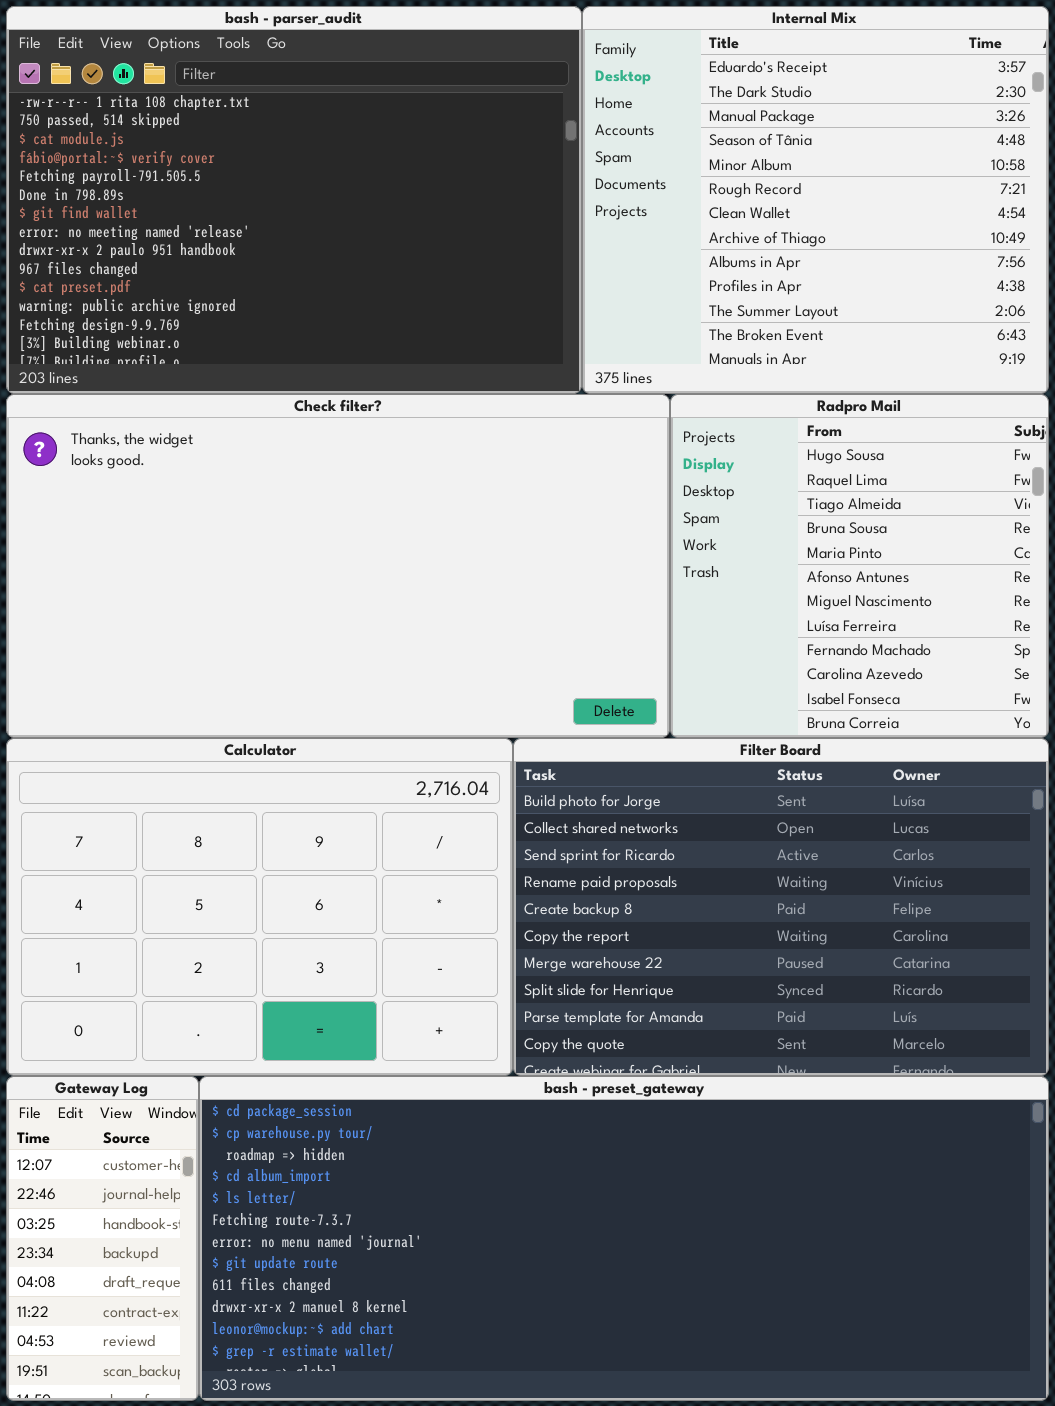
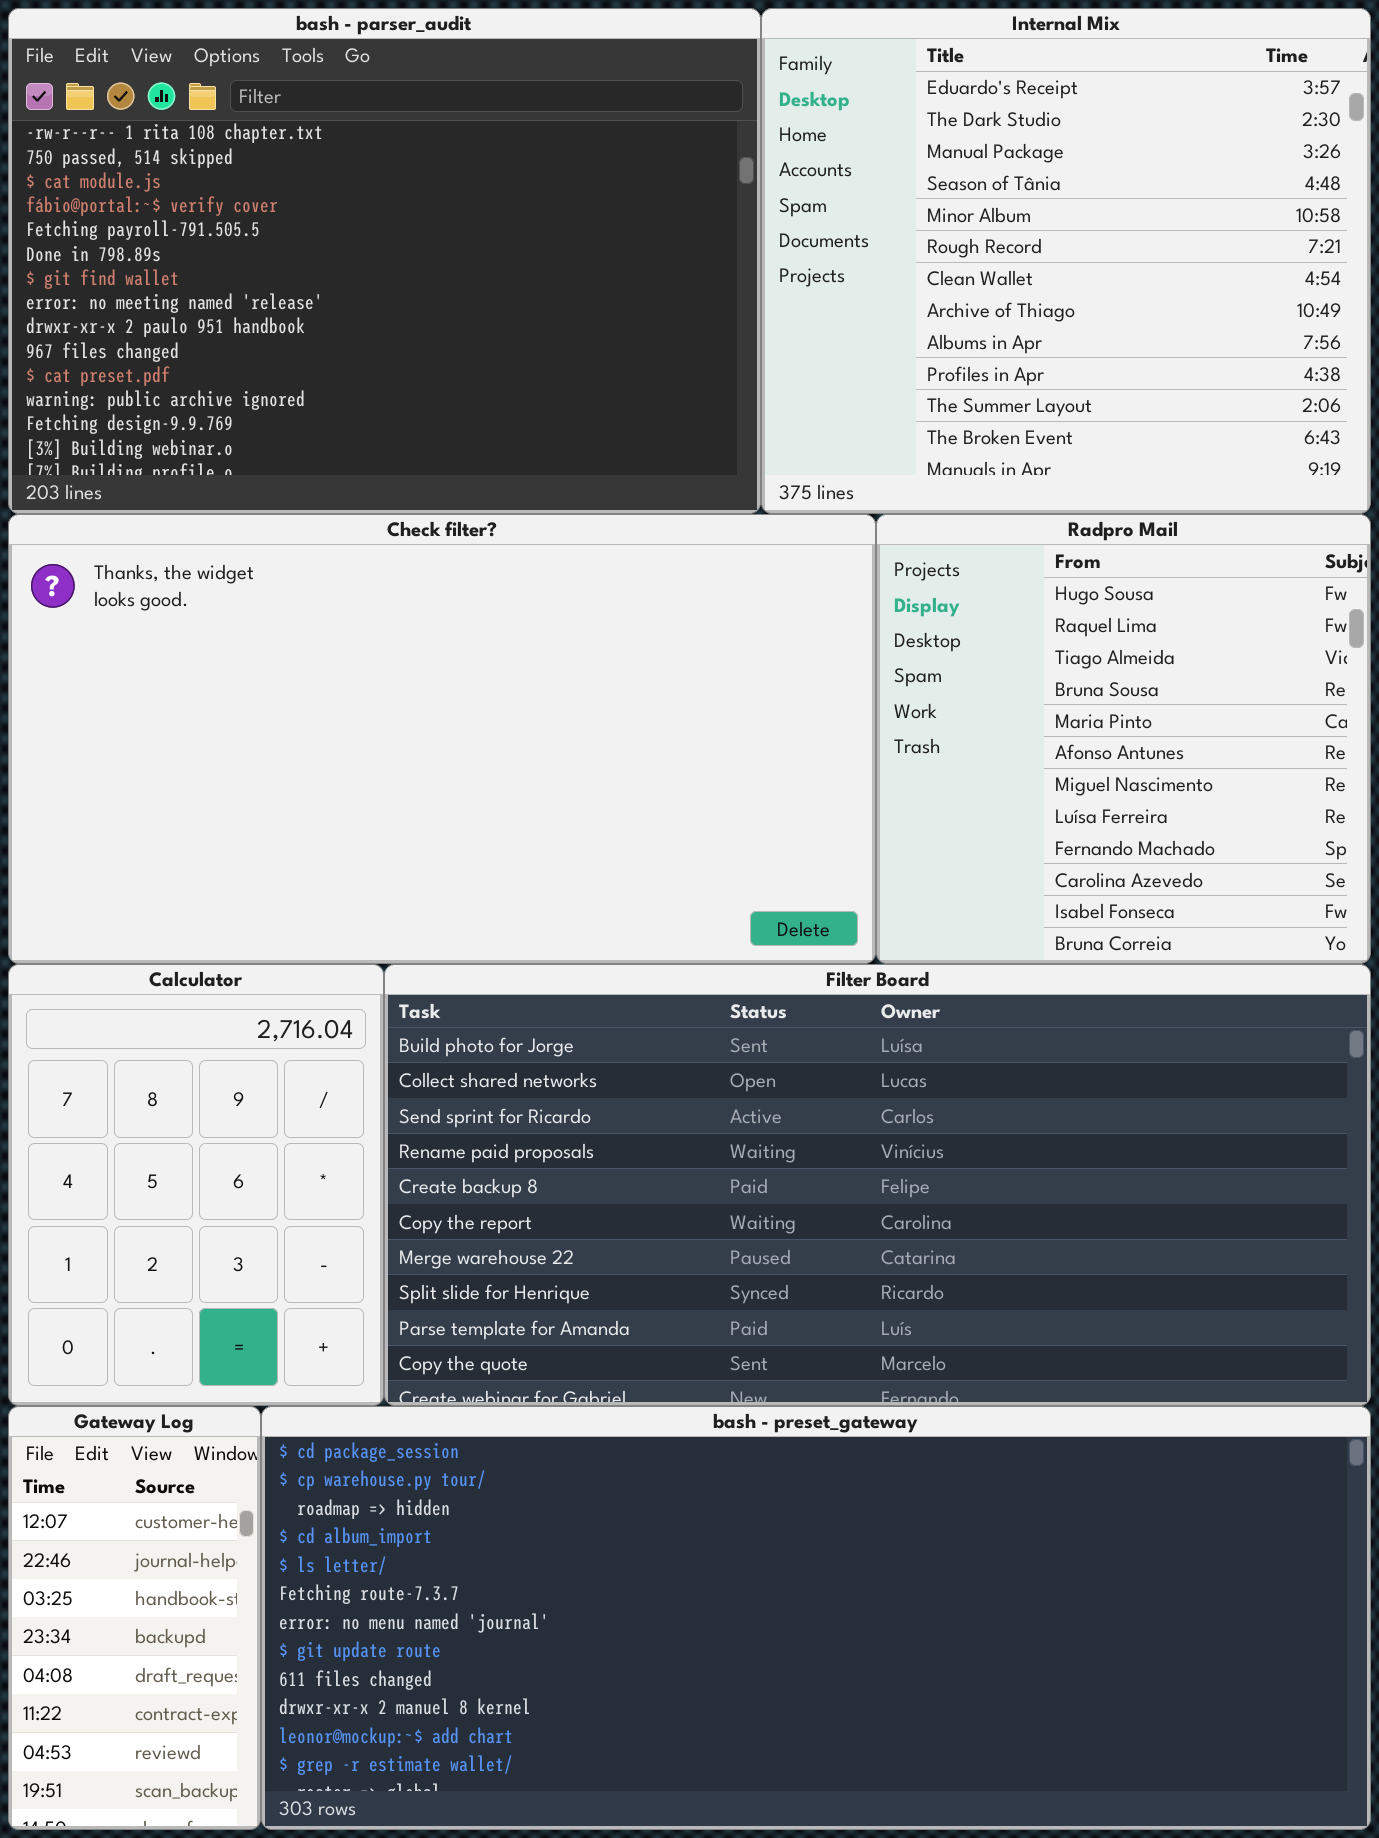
Calculator: [6,738,513,1076] -> [8,964,384,1406], resized
Filter Board: [513,738,1049,1076] -> [384,964,1371,1406], resized

